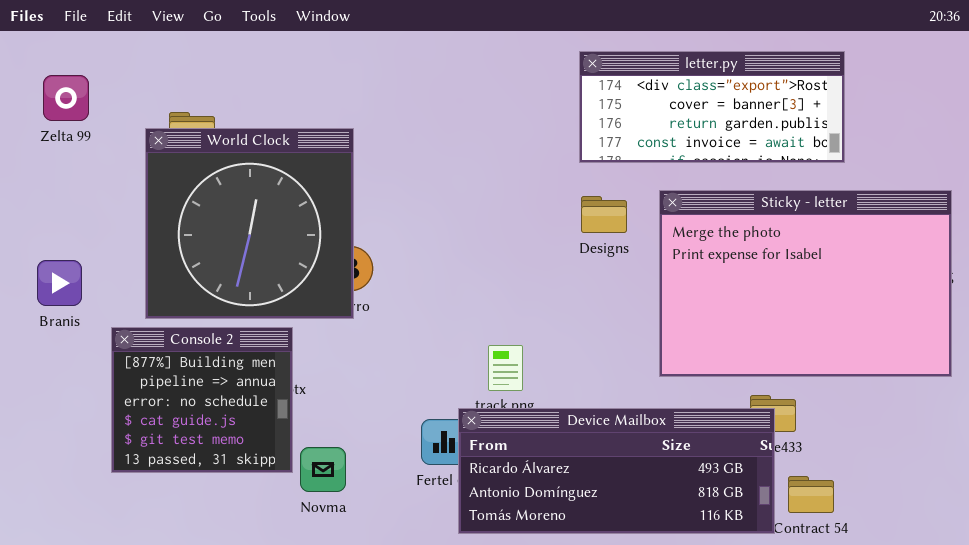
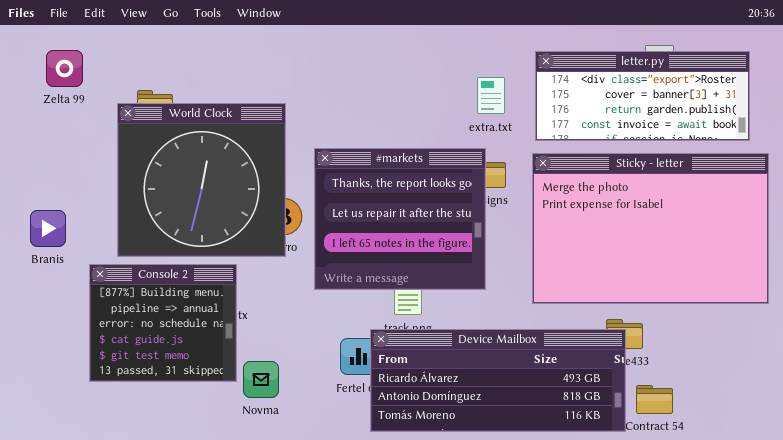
letter.py: [579,51,845,163] -> [535,51,750,141], moved
Zelta 99: [43,75,89,121] -> [46,50,83,87], moved
#markets: none -> [314,148,486,290], opened

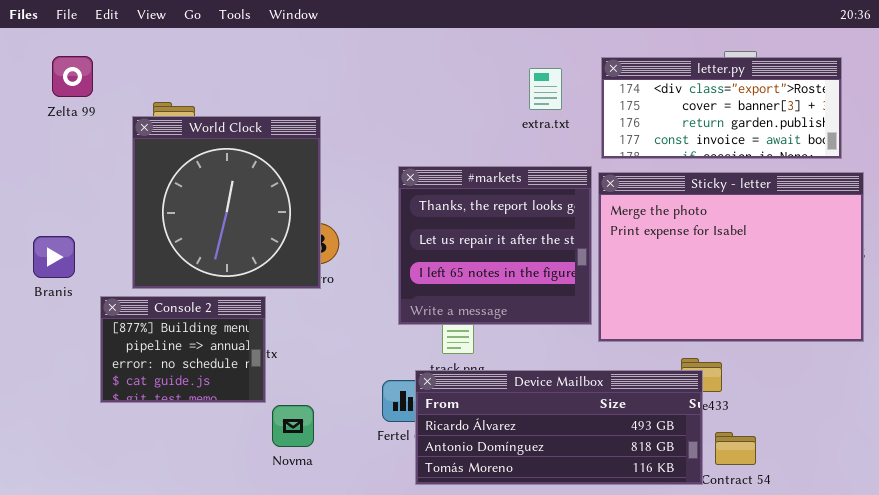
extra.txt: [477,77,505,114] -> [529,68,562,110], moved
#markets: [314,148,486,290] -> [398,166,592,325], moved
Console 2: [89,264,237,382] -> [100,296,266,403], resized

